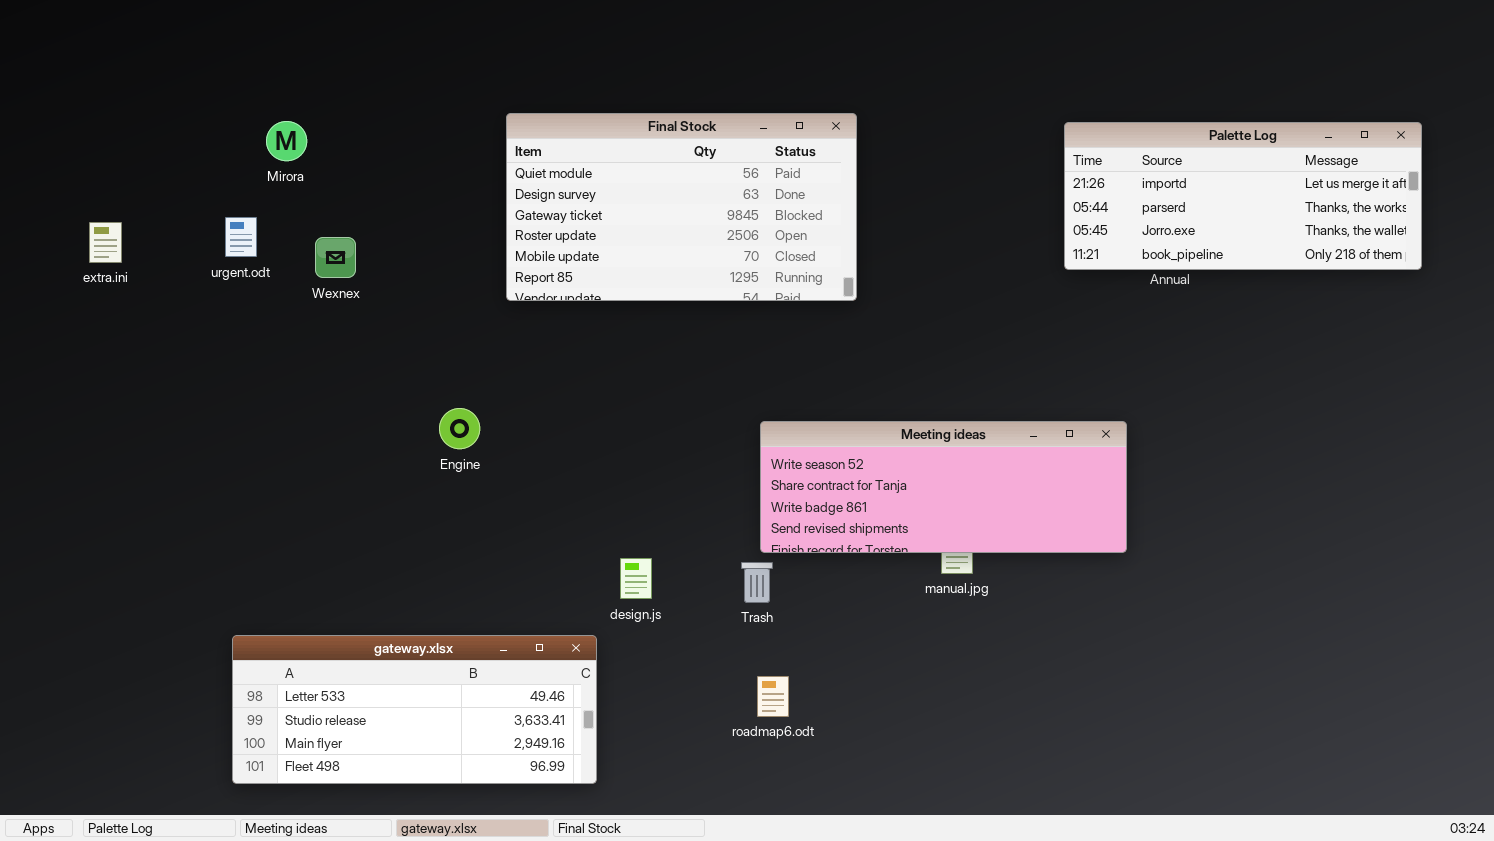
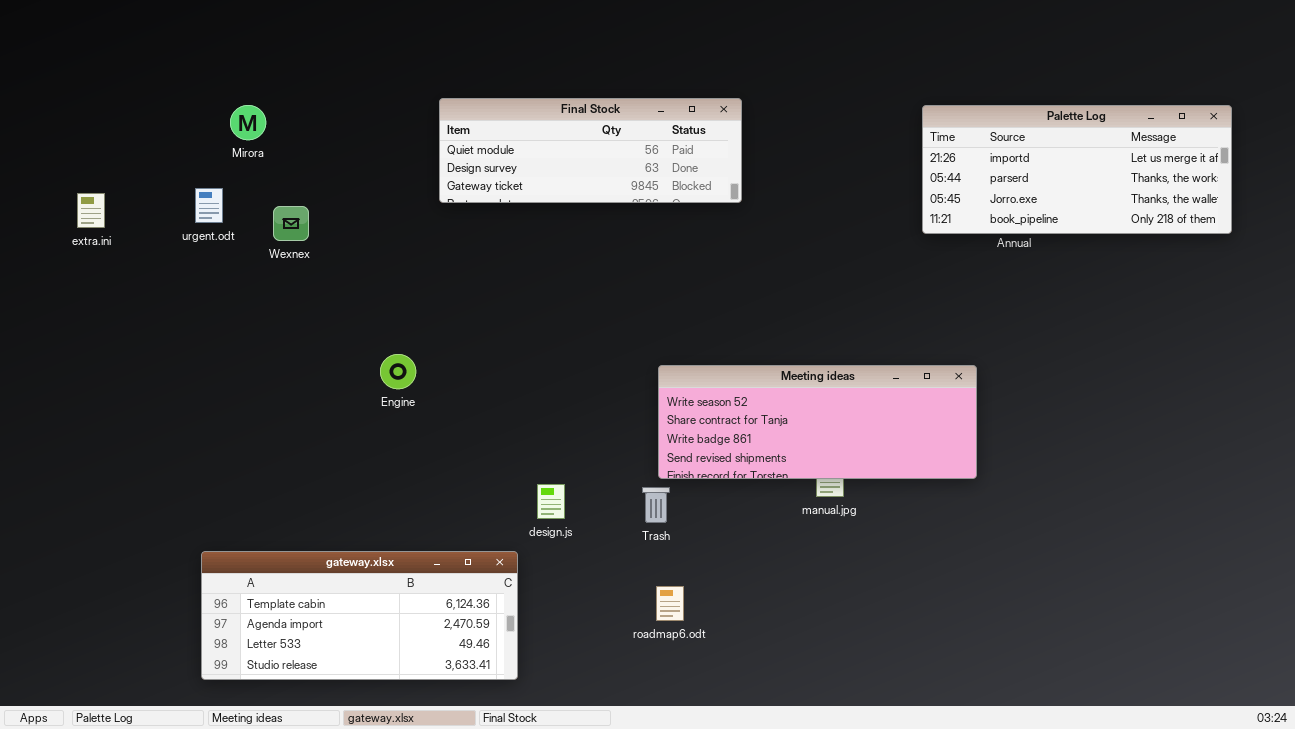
Final Stock: [506,113,857,301] -> [439,98,742,203], resized
gateway.xlsx: [232,635,597,784] -> [201,551,518,680], scrolled up 2 rows

